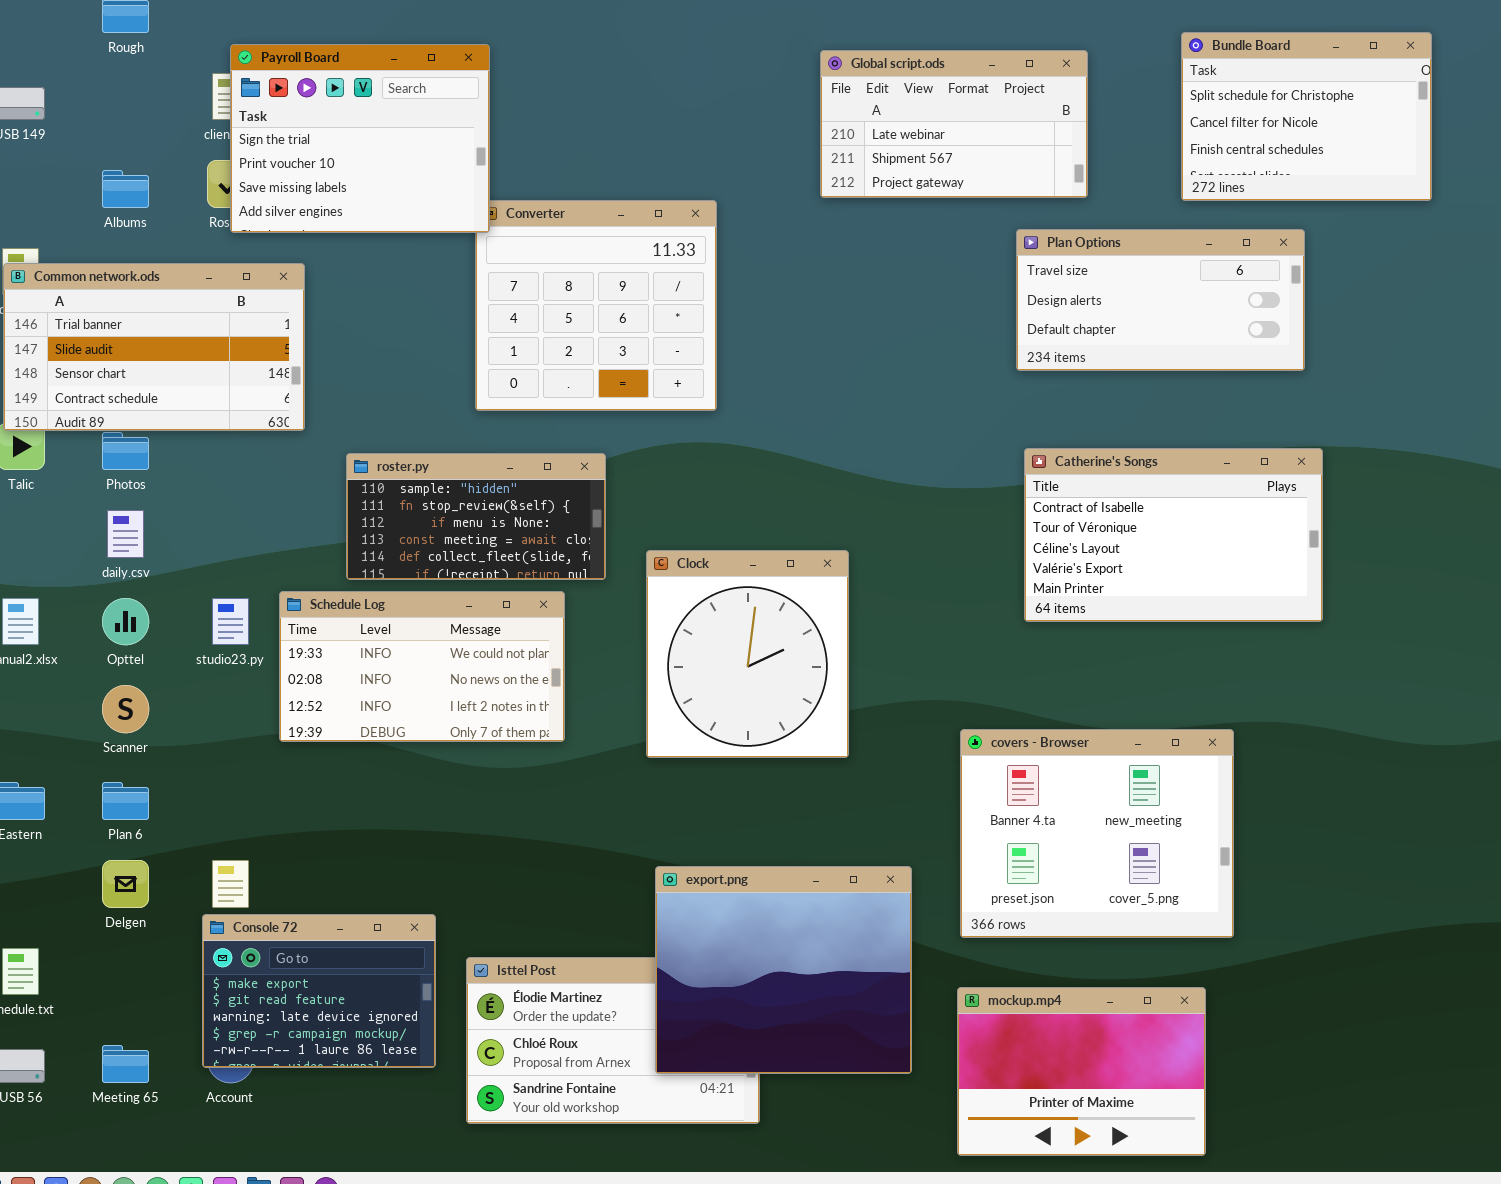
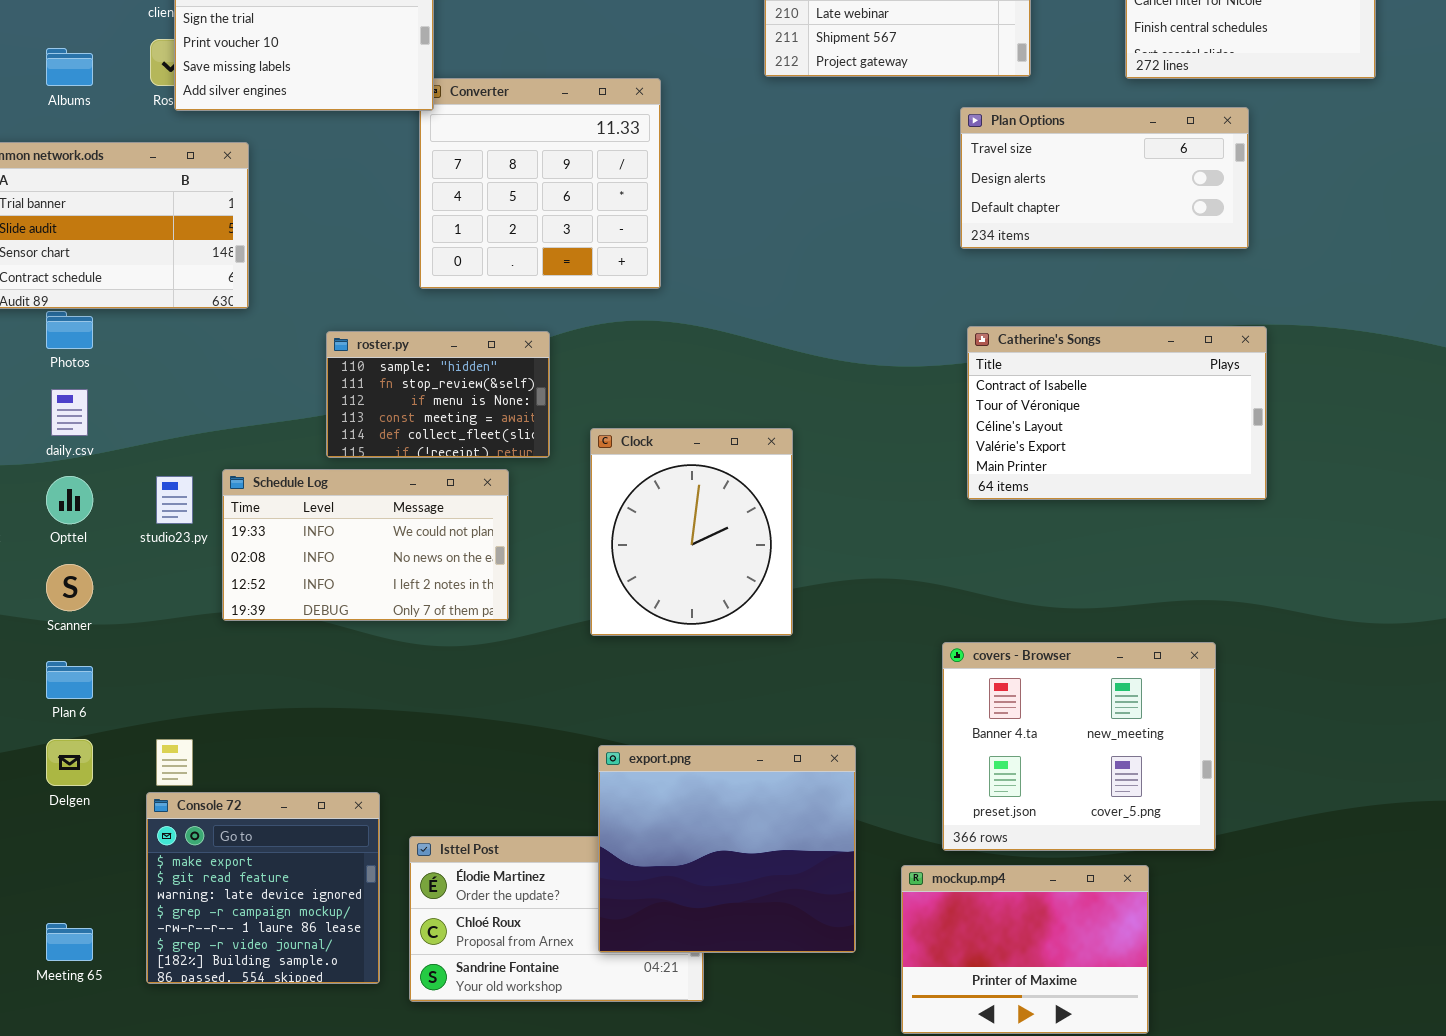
roster.py: [346,453,606,580] -> [326,331,550,458], resized
covers - Browser: [960,729,1234,938] -> [942,642,1216,851], moved
Console 72: [202,914,436,1068] -> [146,792,380,984], resized

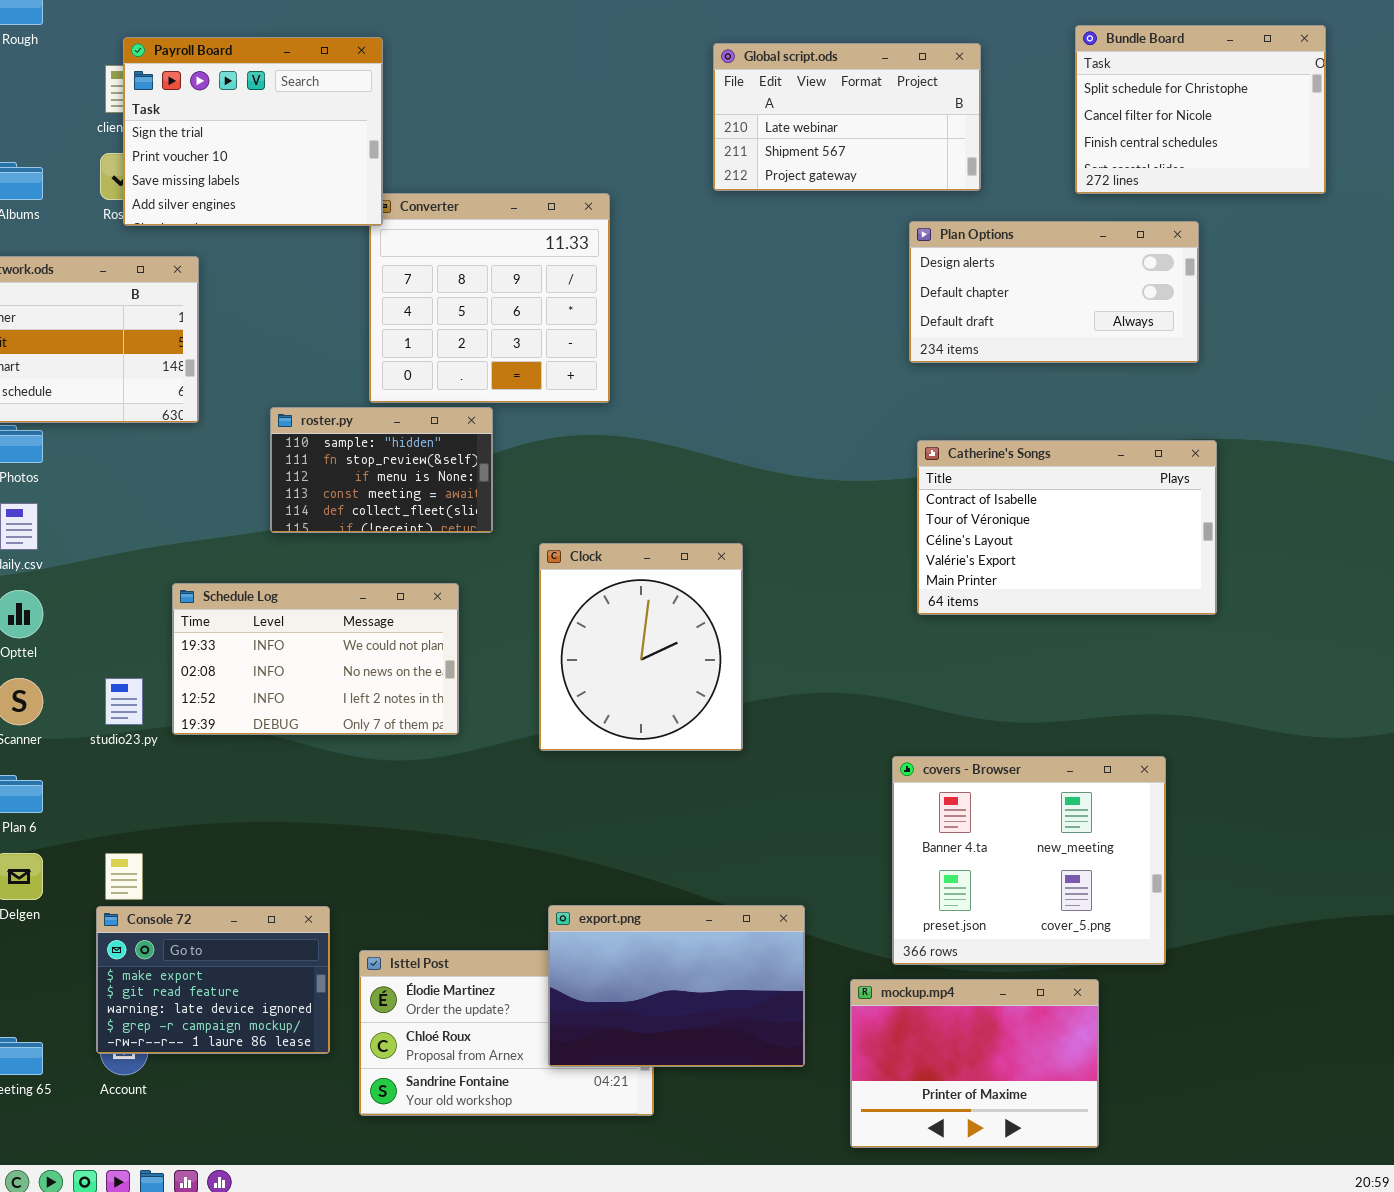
Plan Options: [960,107,1249,249] -> [909,221,1199,363], scrolled down 1 row
roster.py: [326,331,550,458] -> [270,407,493,533], moved
studio23.py: [156,476,193,524] -> [105,678,143,725], moved
export.png: [598,745,856,953] -> [548,905,805,1067], resized
Console 72: [146,792,380,984] -> [96,906,330,1054], resized

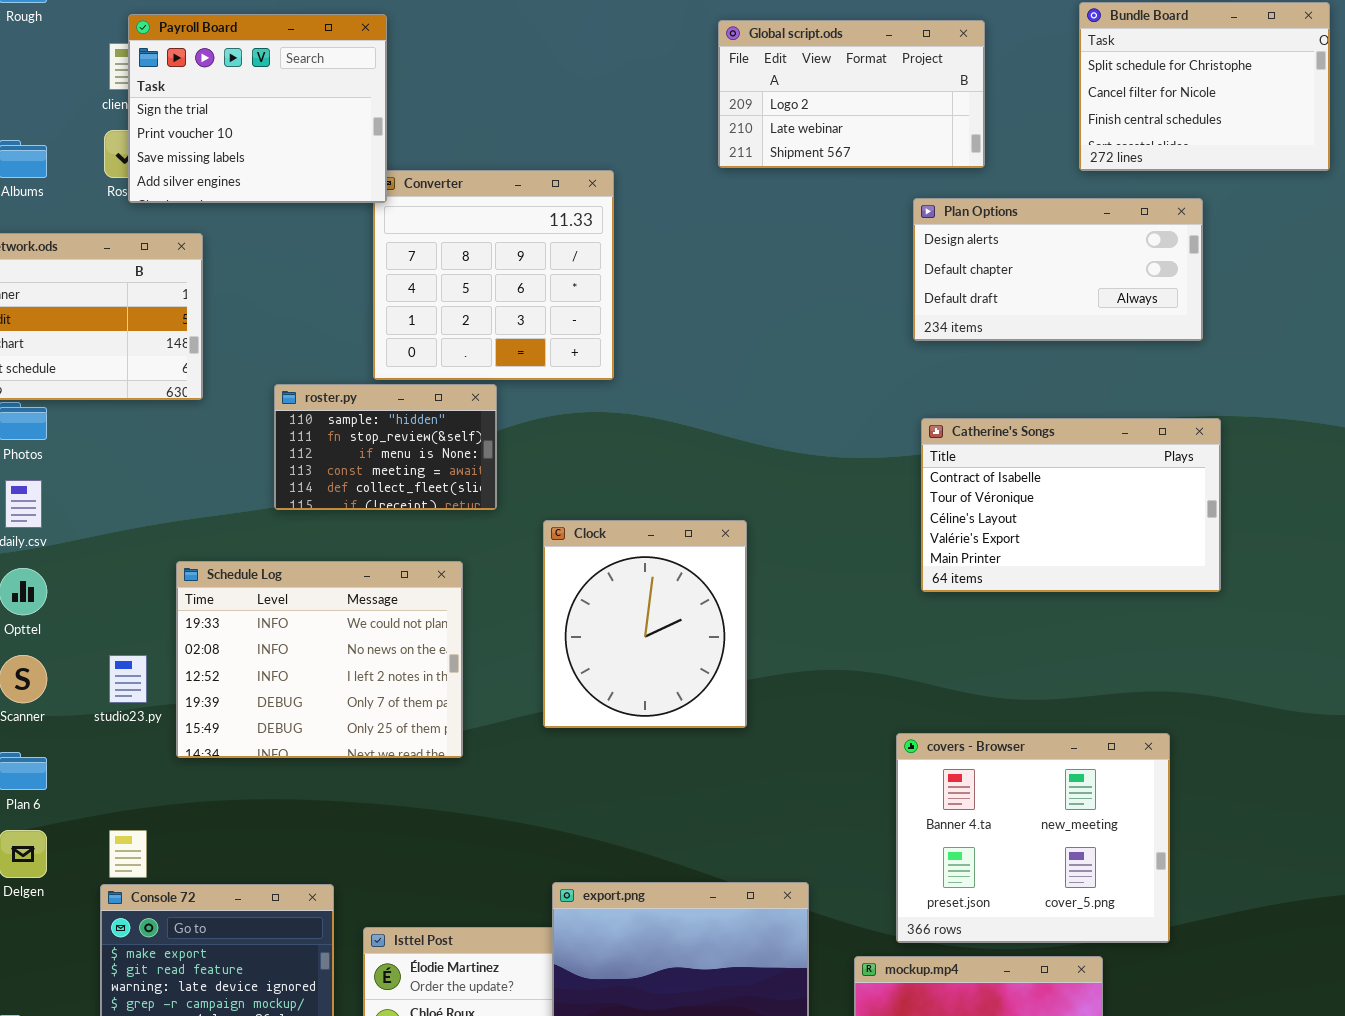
Global script.ods: [713,43,981,191] -> [718,20,985,168], scrolled up 1 row
Schedule Log: [172,583,459,735] -> [176,561,463,758], resized

